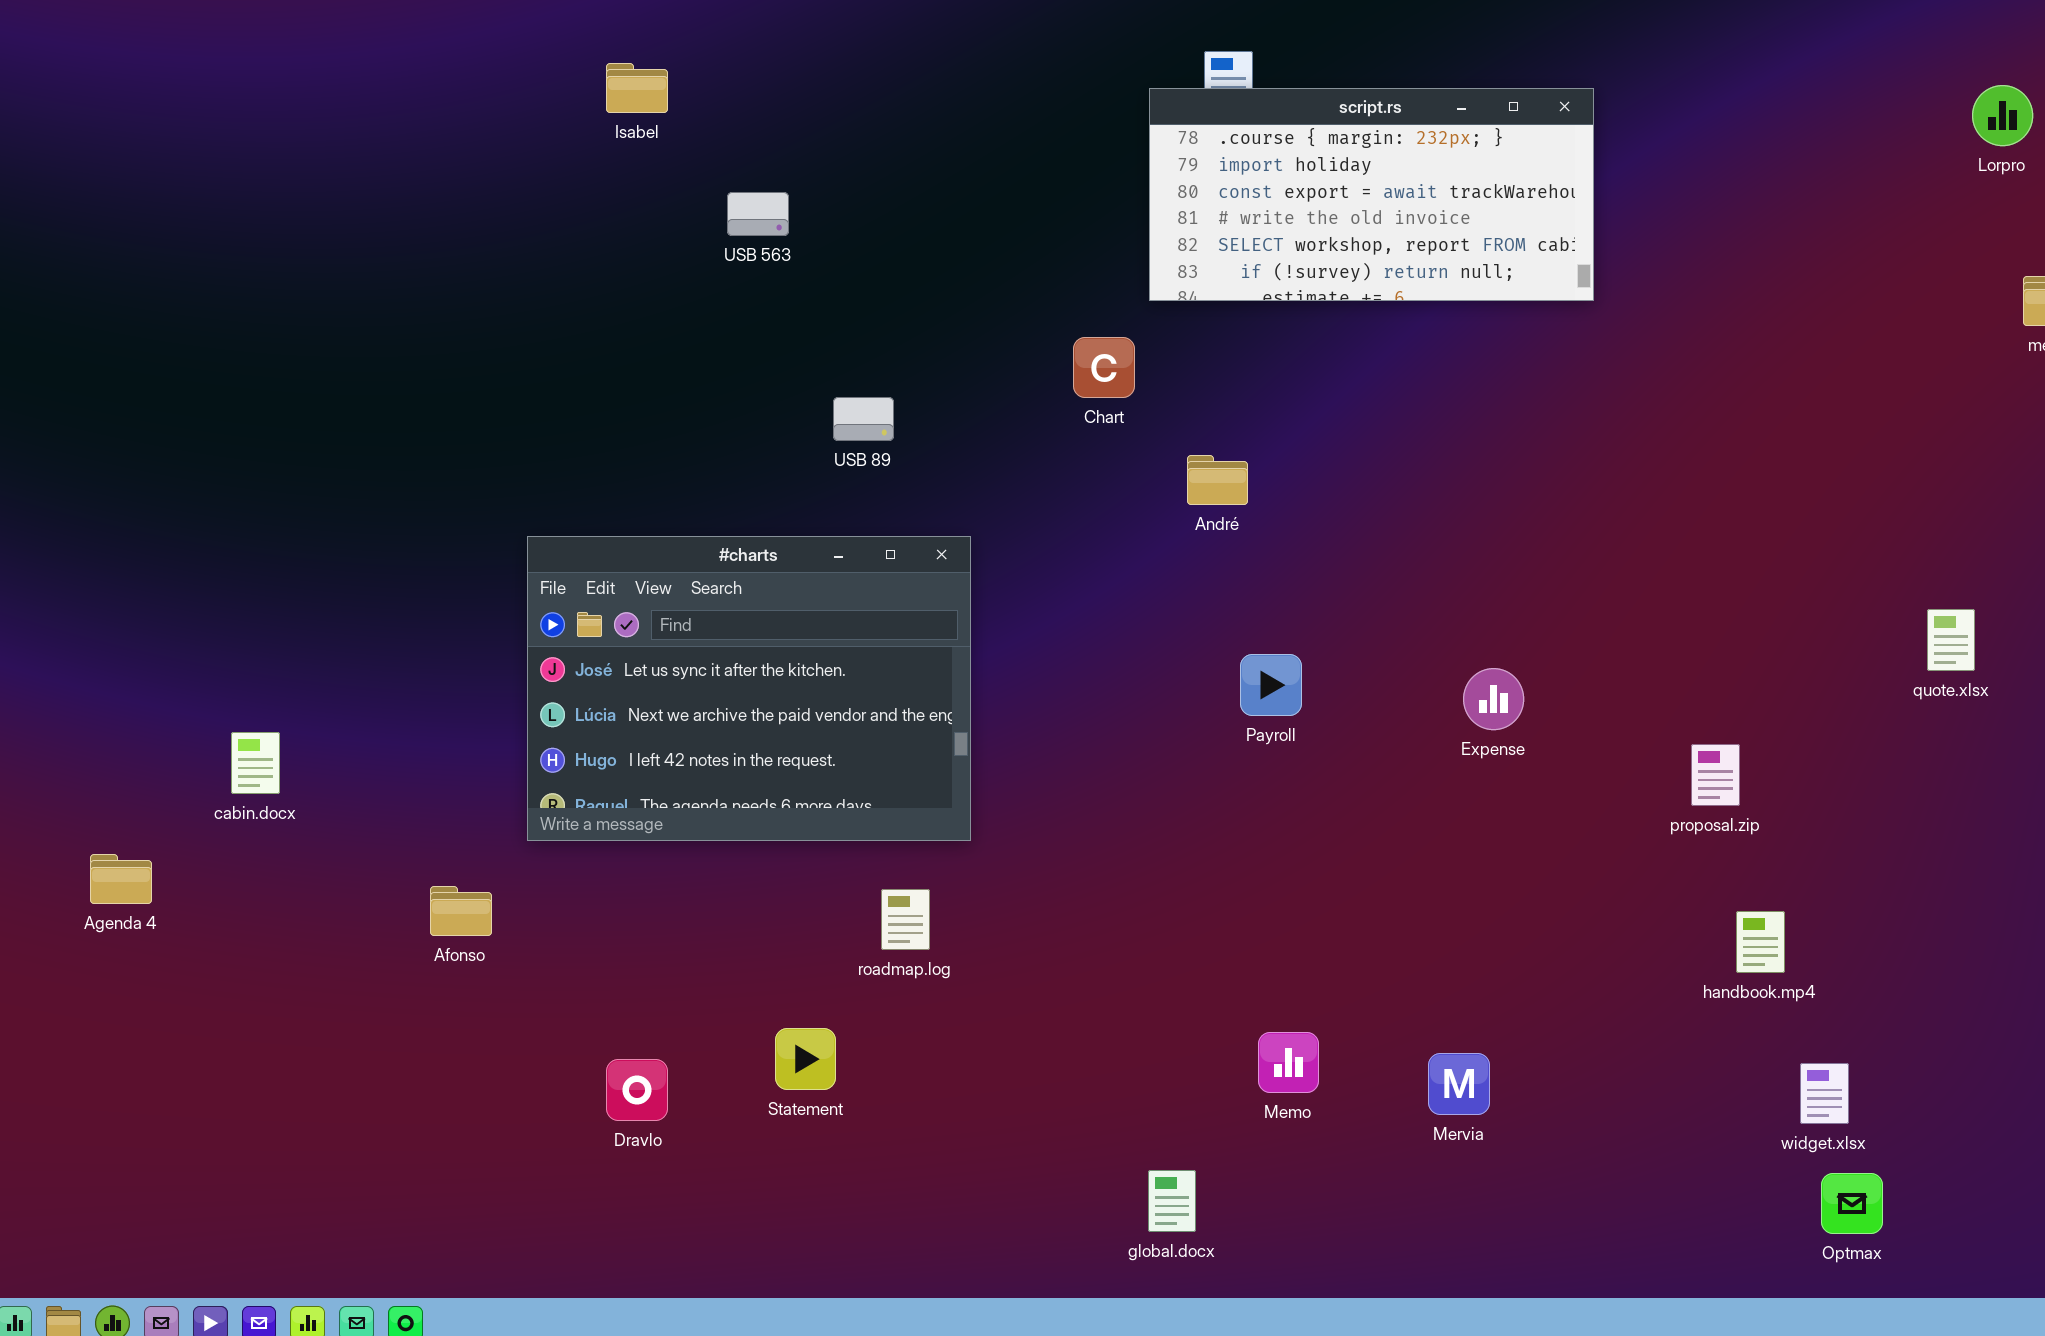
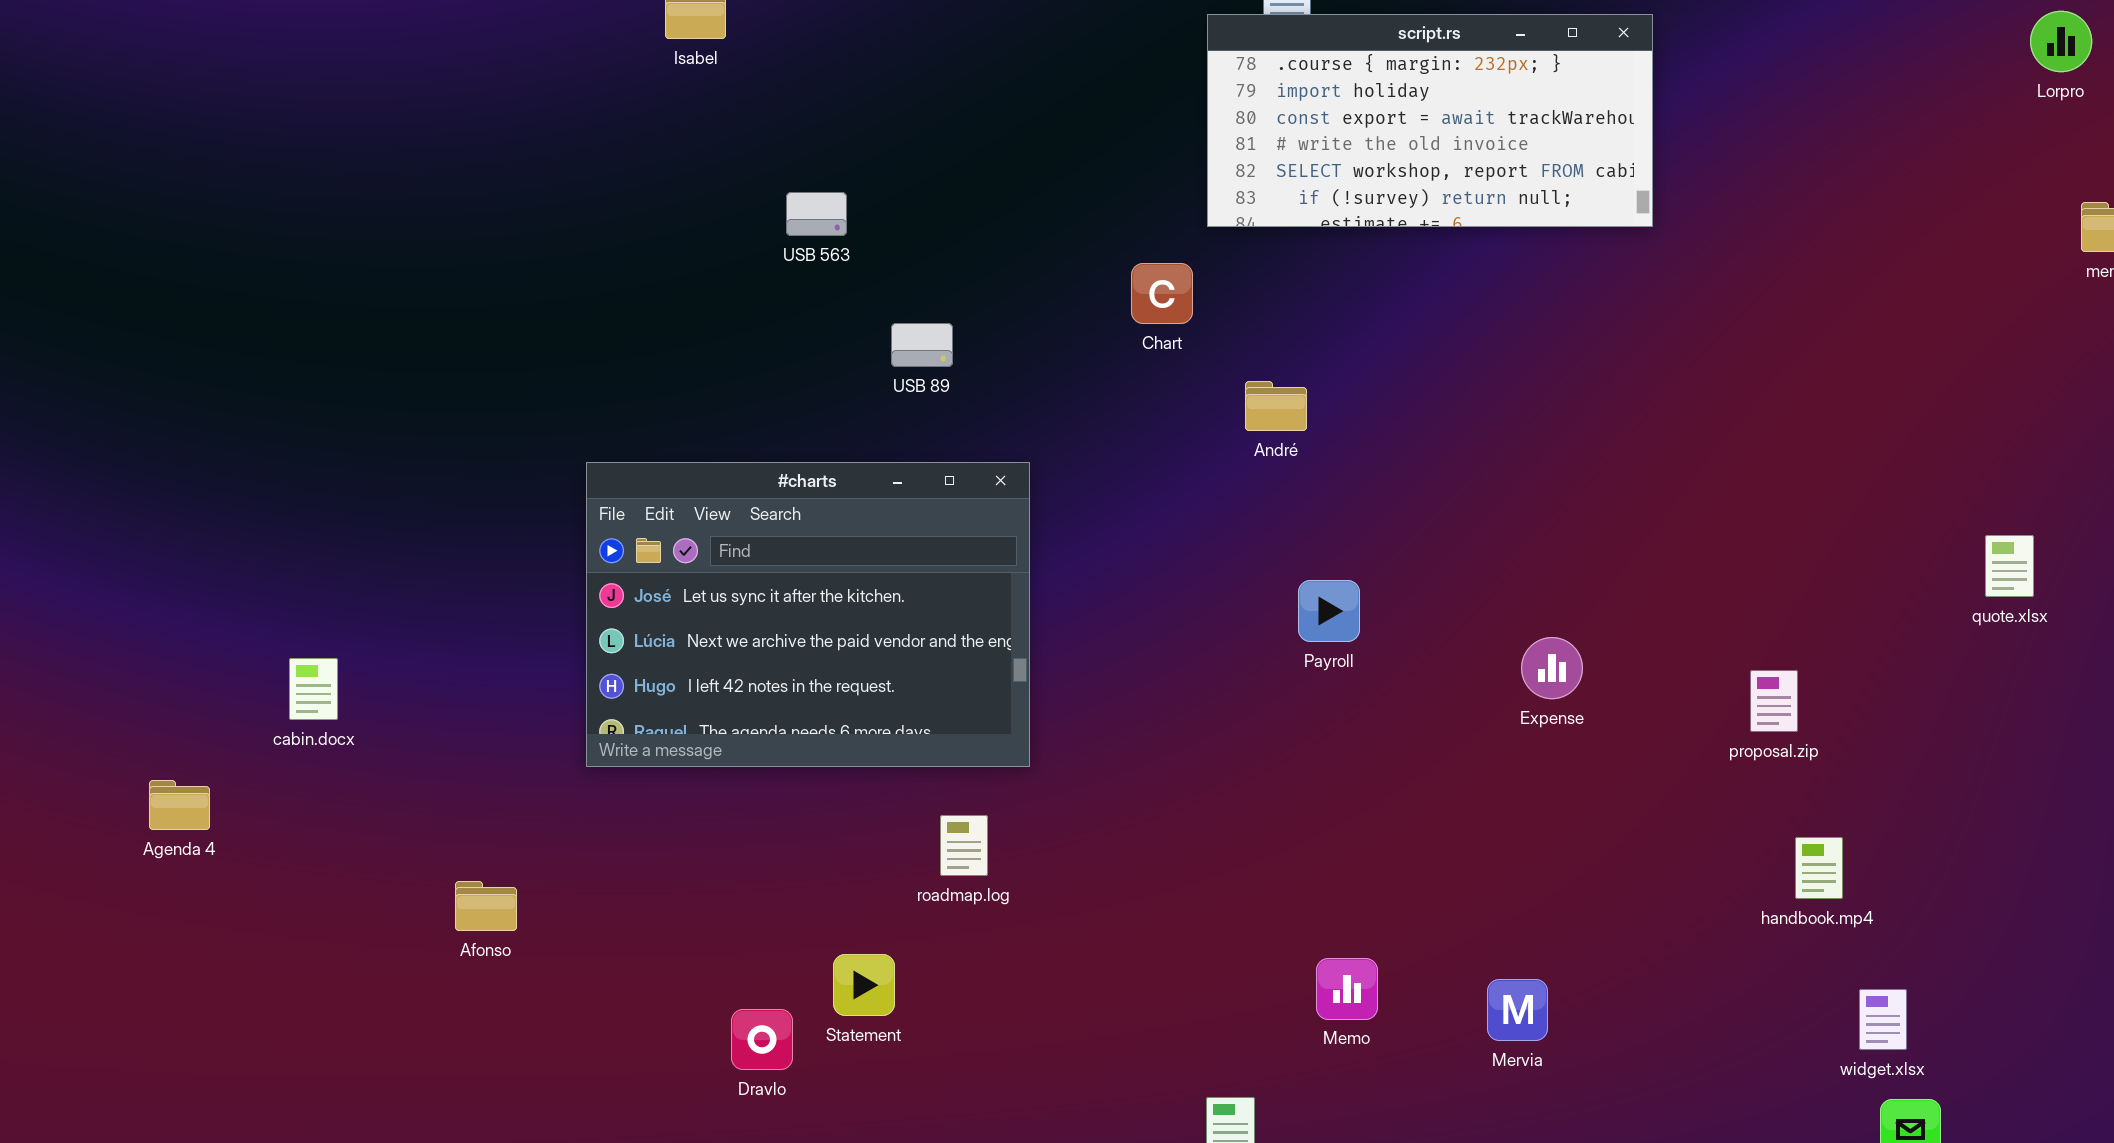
USB 563: [727,192,789,236] -> [786,192,847,236], moved
Expense: [1463,668,1524,730] -> [1521,637,1583,699], moved
Afonso: [430,886,492,936] -> [455,881,517,931], moved
Dravlo: [606,1059,668,1121] -> [731,1009,793,1070], moved

